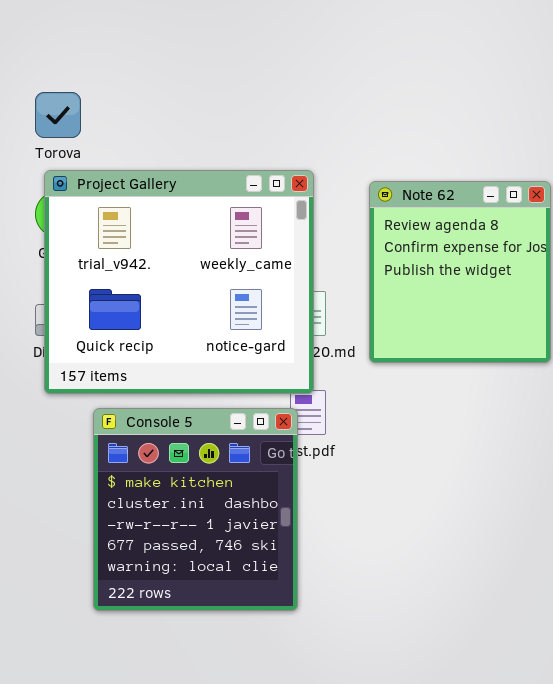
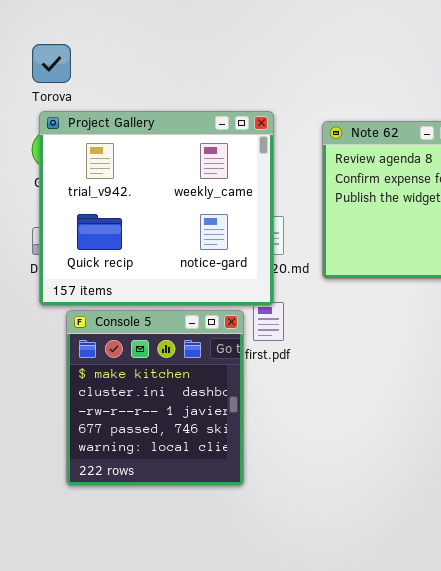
Console 5: [93,408,298,611] -> [66,310,244,486], moved

